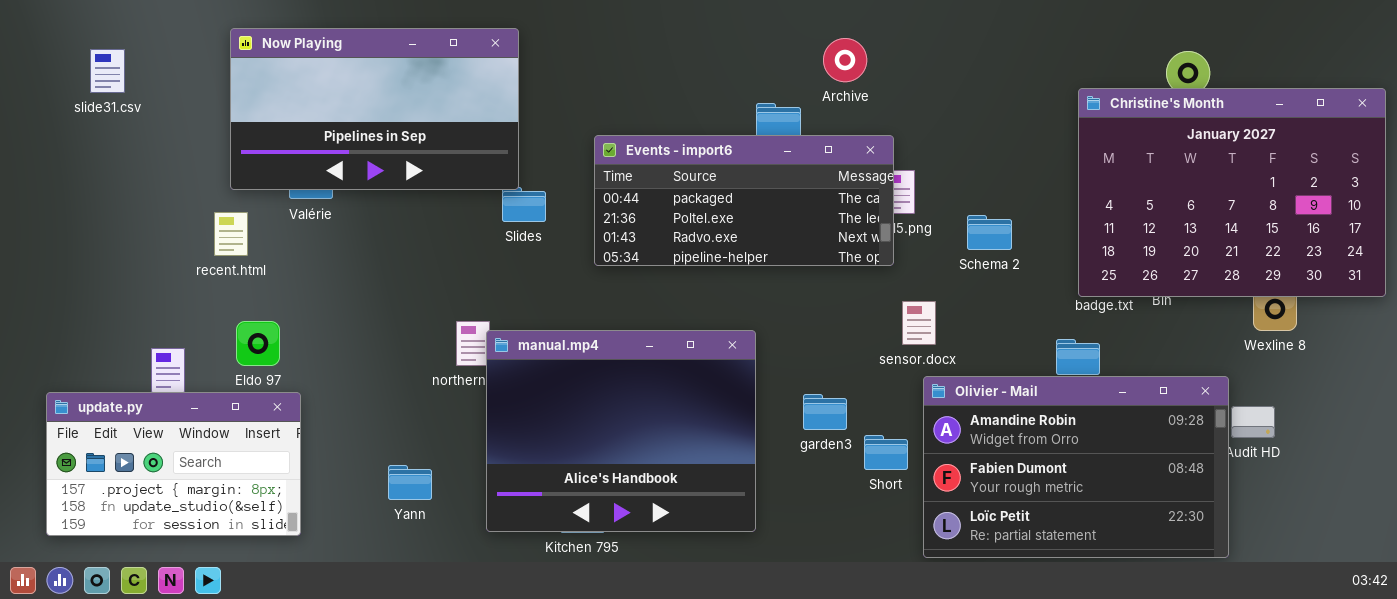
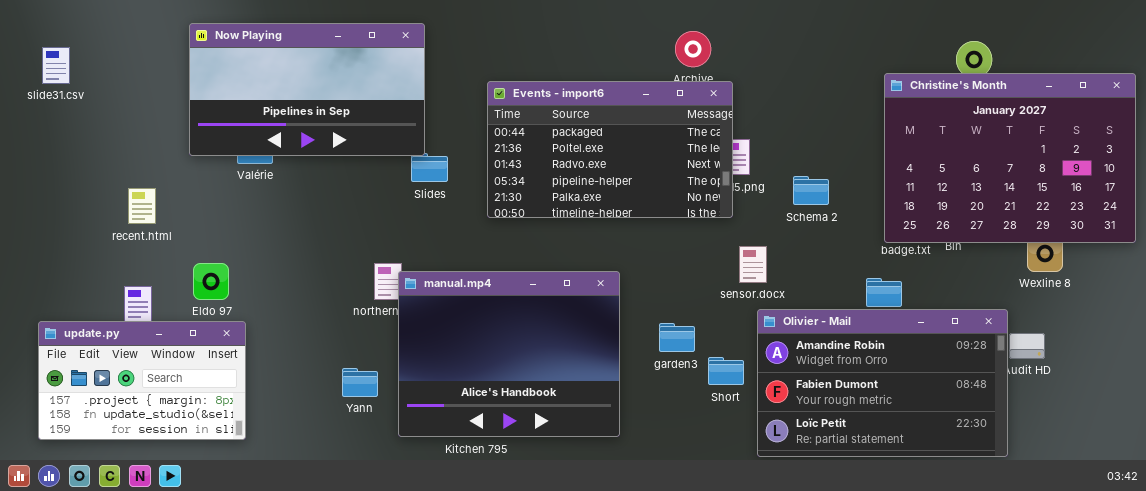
slide31.csv: [90,49,125,93] -> [42,47,70,84], moved
Events - import6: [594,135,894,266] -> [487,81,733,218], resized
recent.html: [214,212,248,256] -> [128,188,156,224], moved
Yann: [388,465,432,500] -> [342,368,378,397], moved

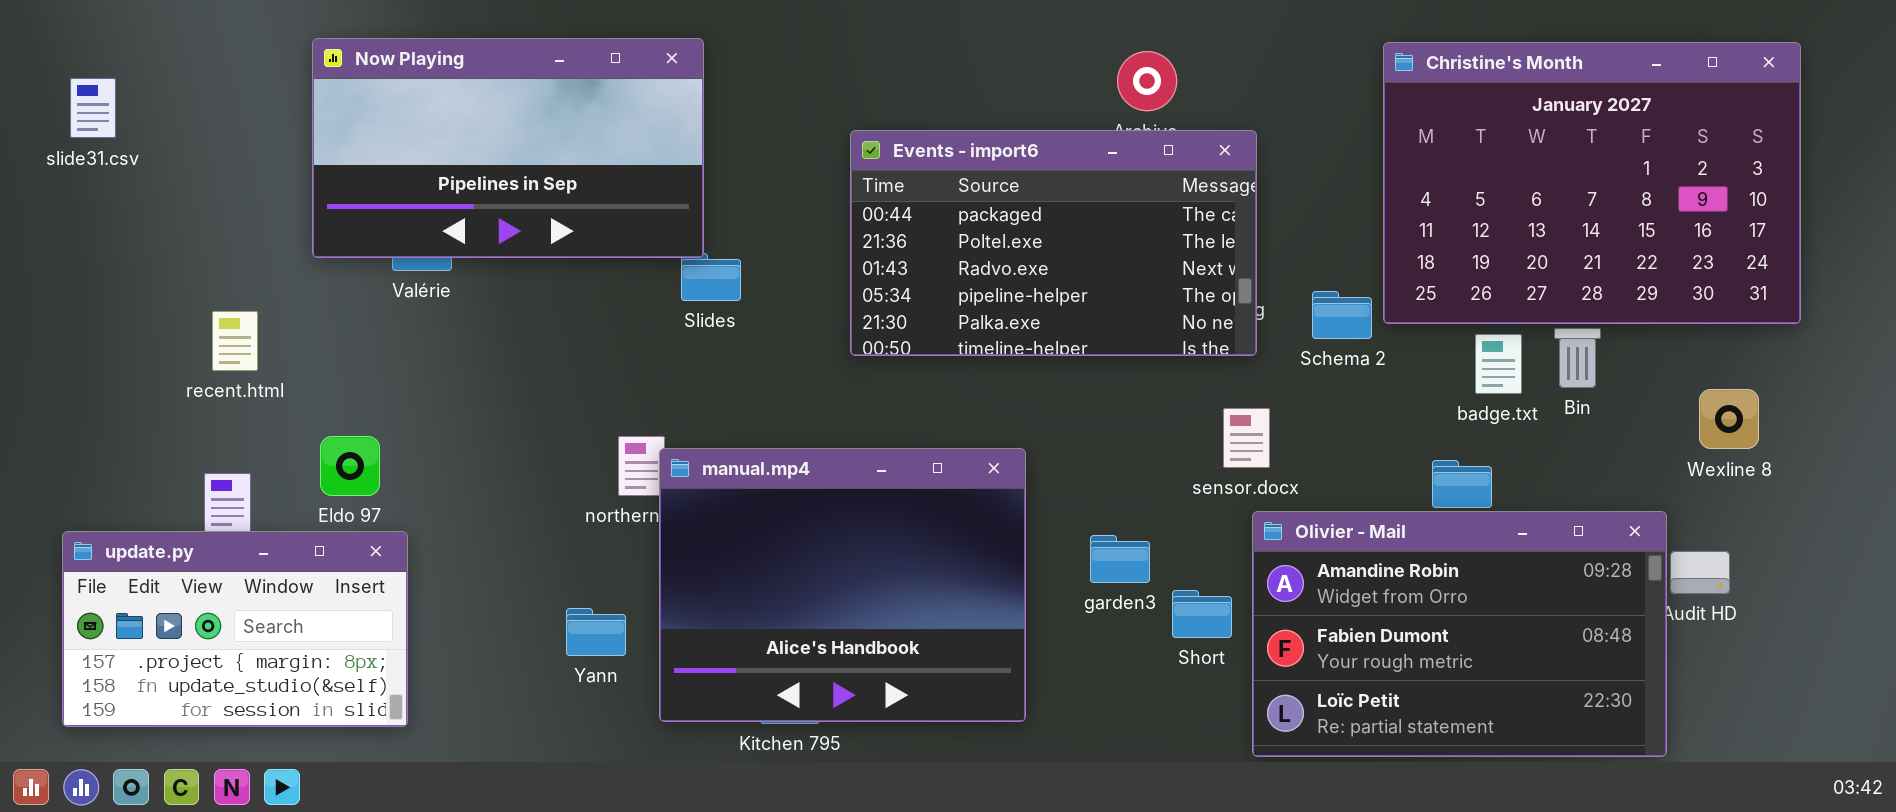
Christine's Month: [884,73,1136,243] -> [1383,42,1801,324], moved
Events - import6: [487,81,733,218] -> [850,130,1257,356], moved

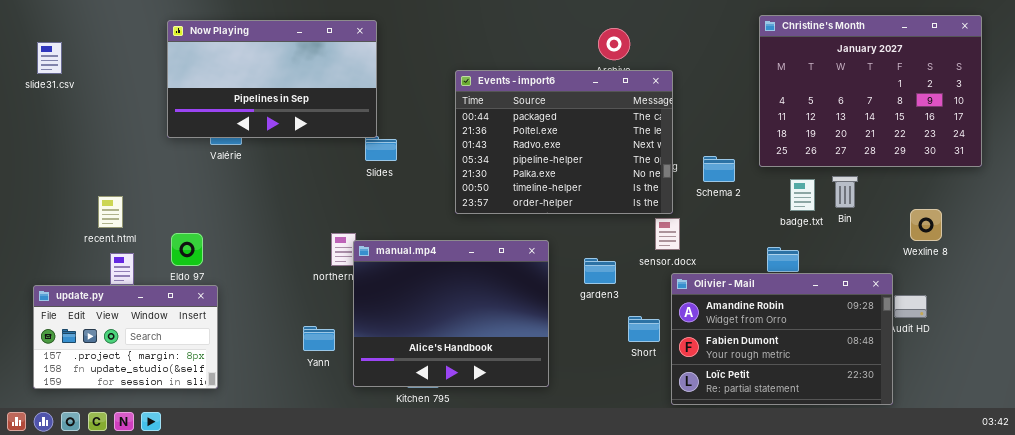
Christine's Month: [1383,42,1801,324] -> [759,15,982,167], moved
Events - import6: [850,130,1257,356] -> [455,70,673,214], resized
recent.html: [212,311,258,371] -> [98,196,123,228], moved
garden3: [1090,535,1150,583] -> [584,258,616,284], moved

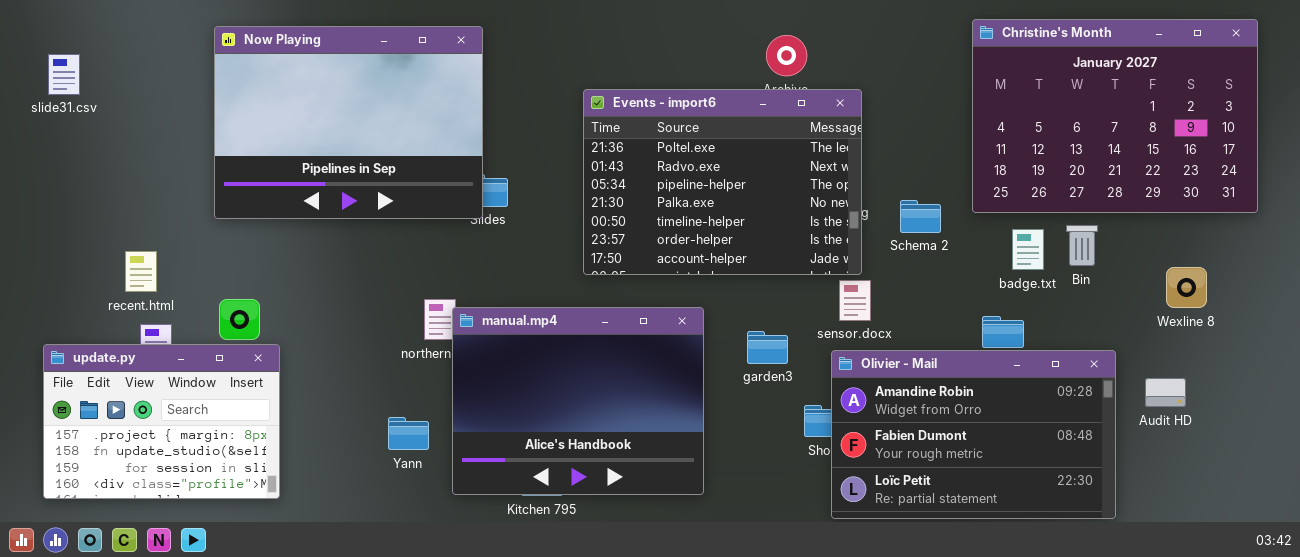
Now Playing: [167,20,377,138] -> [214,26,483,219], resized
Events - import6: [455,70,673,214] -> [583,89,862,275], scrolled down 1 row
Olivier - Mail: [671,273,893,405] -> [831,350,1116,519], moved
update.py: [33,285,218,389] -> [43,344,280,499], resized

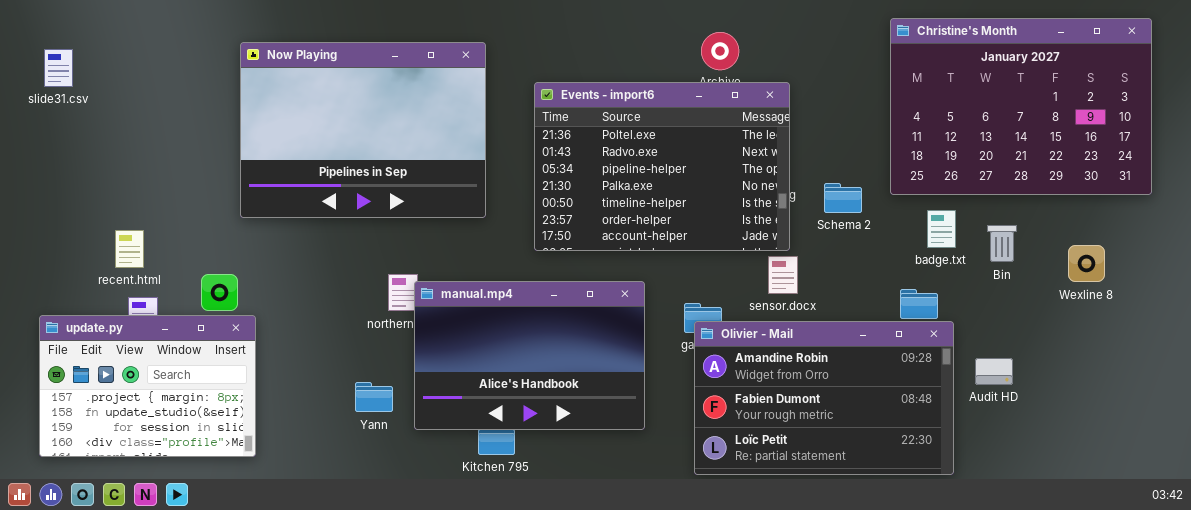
Now Playing: [214,26,483,219] -> [240,42,486,218], moved
Bin: [1066,225,1098,266] -> [987,225,1017,262], moved
manual.mp4: [452,307,704,495] -> [414,281,645,430], resized
Olivier - Mail: [831,350,1116,519] -> [694,321,954,475], moved
Audit HD: [1145,378,1186,407] -> [975,358,1013,385], moved

